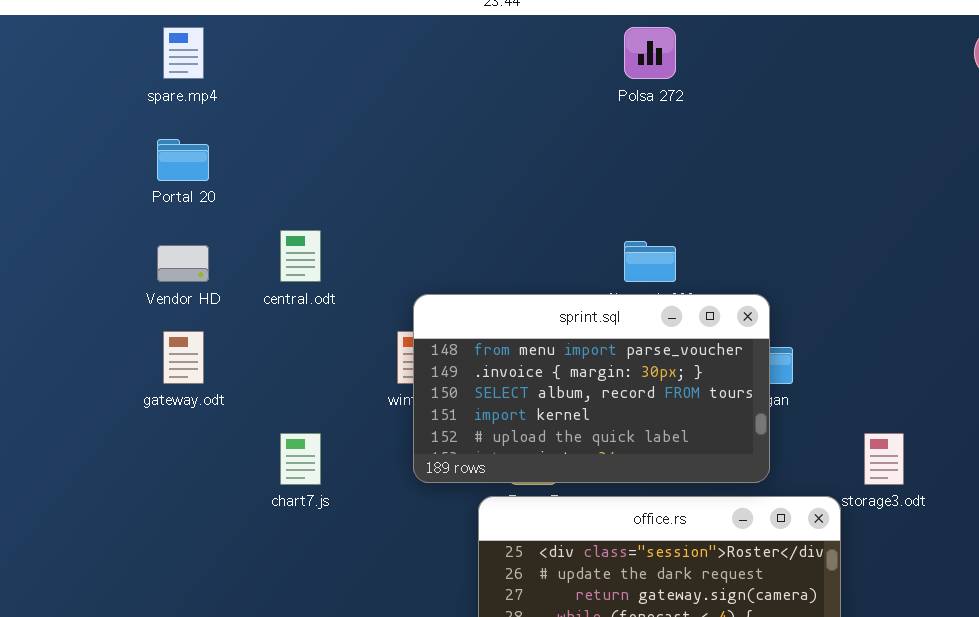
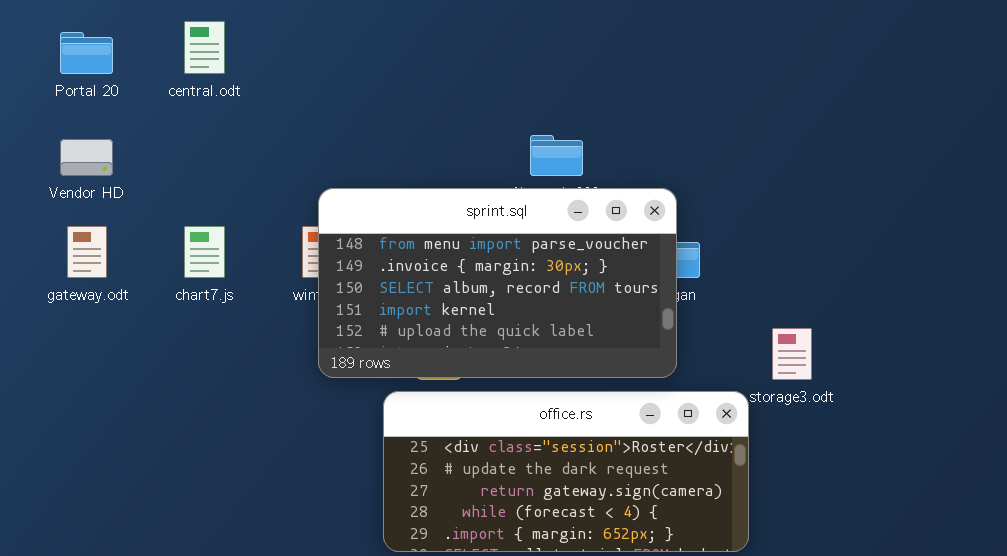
central.odt: [280,230,321,282] -> [184,21,225,74], moved
chart7.js: [280,433,321,485] -> [184,226,225,278], moved

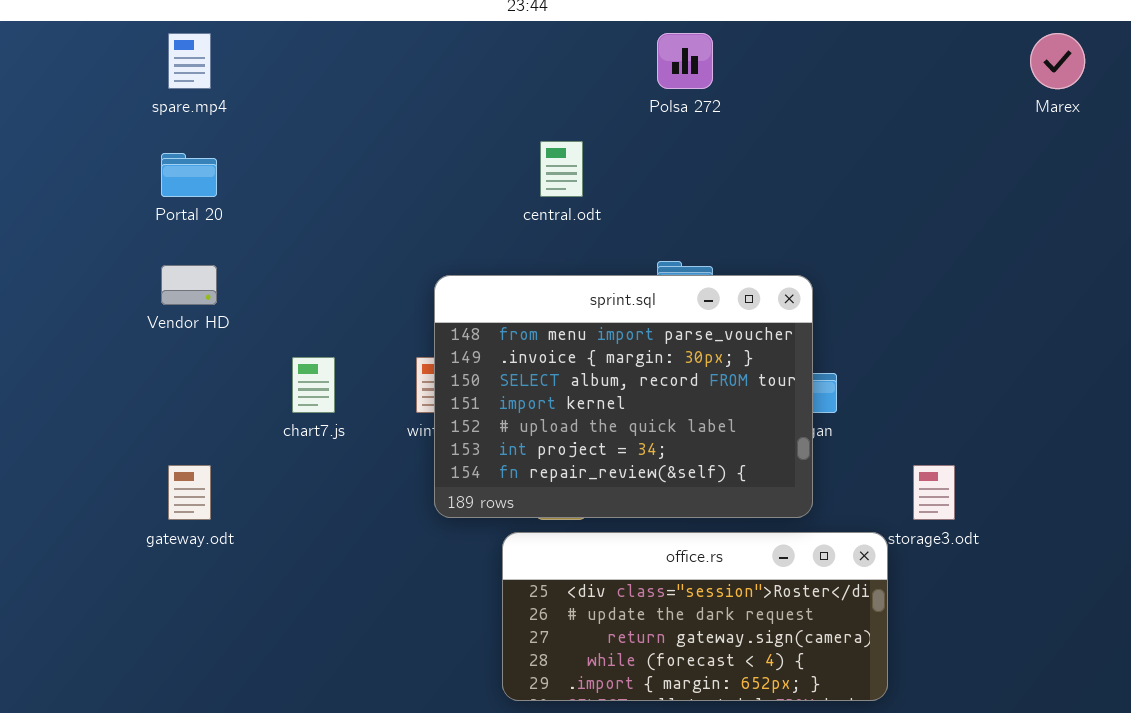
central.odt: [184,21,225,74] -> [540,141,583,197], moved
sprint.sql: [318,188,677,378] -> [434,275,813,518], resized
gateway.odt: [67,226,107,278] -> [168,465,211,520], moved

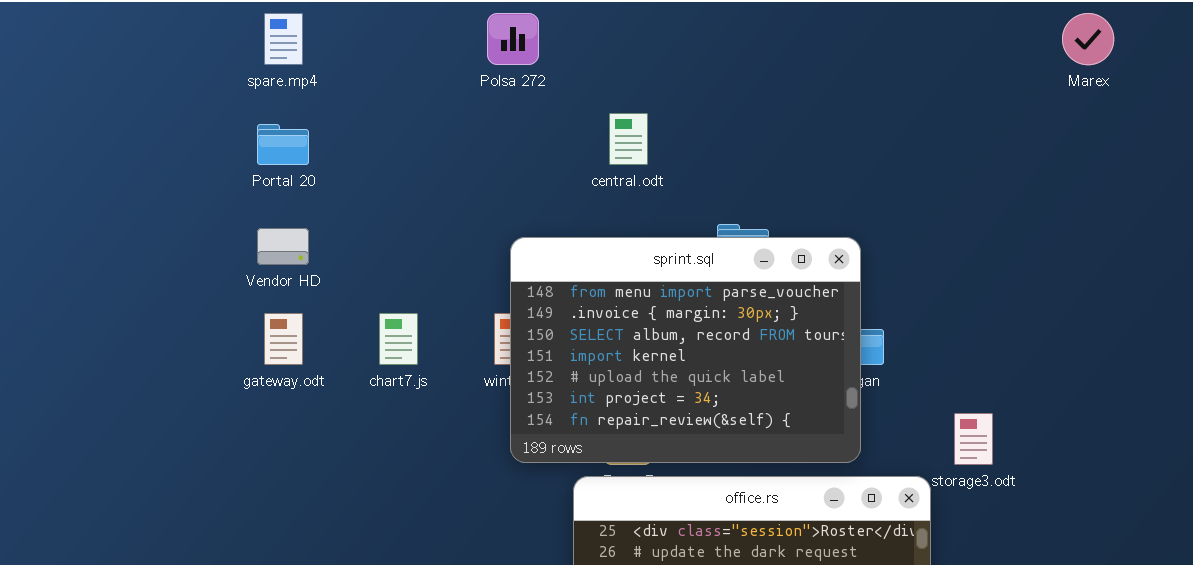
Polsa 272: [657,33,713,89] -> [487,13,539,65], moved
gateway.odt: [168,465,211,520] -> [264,313,303,365], moved

